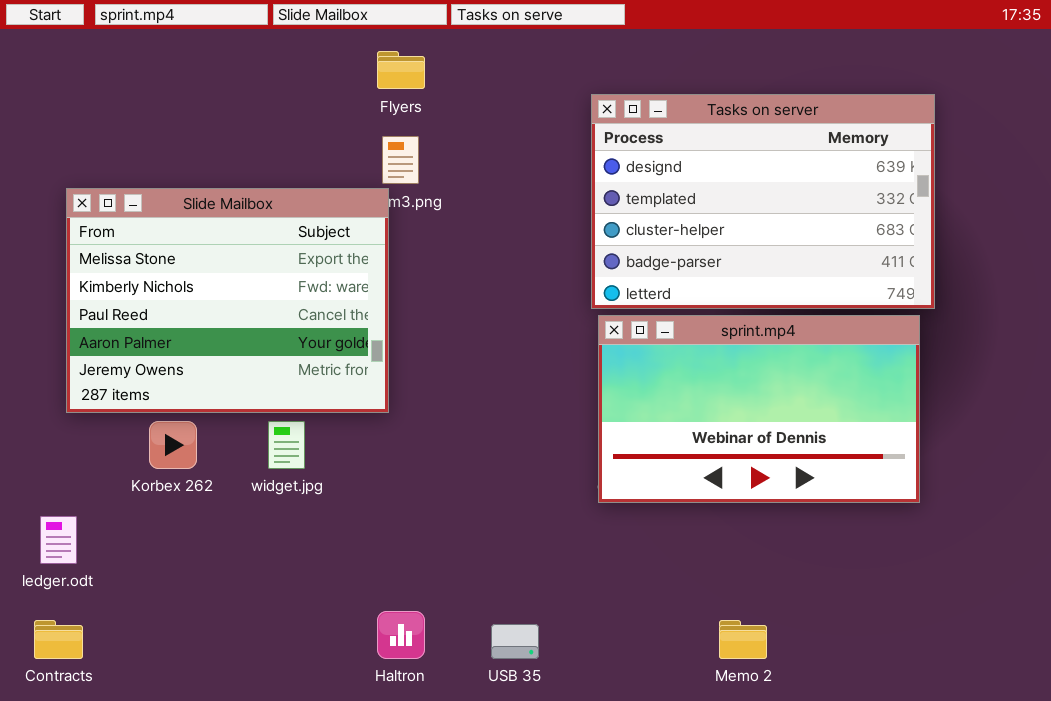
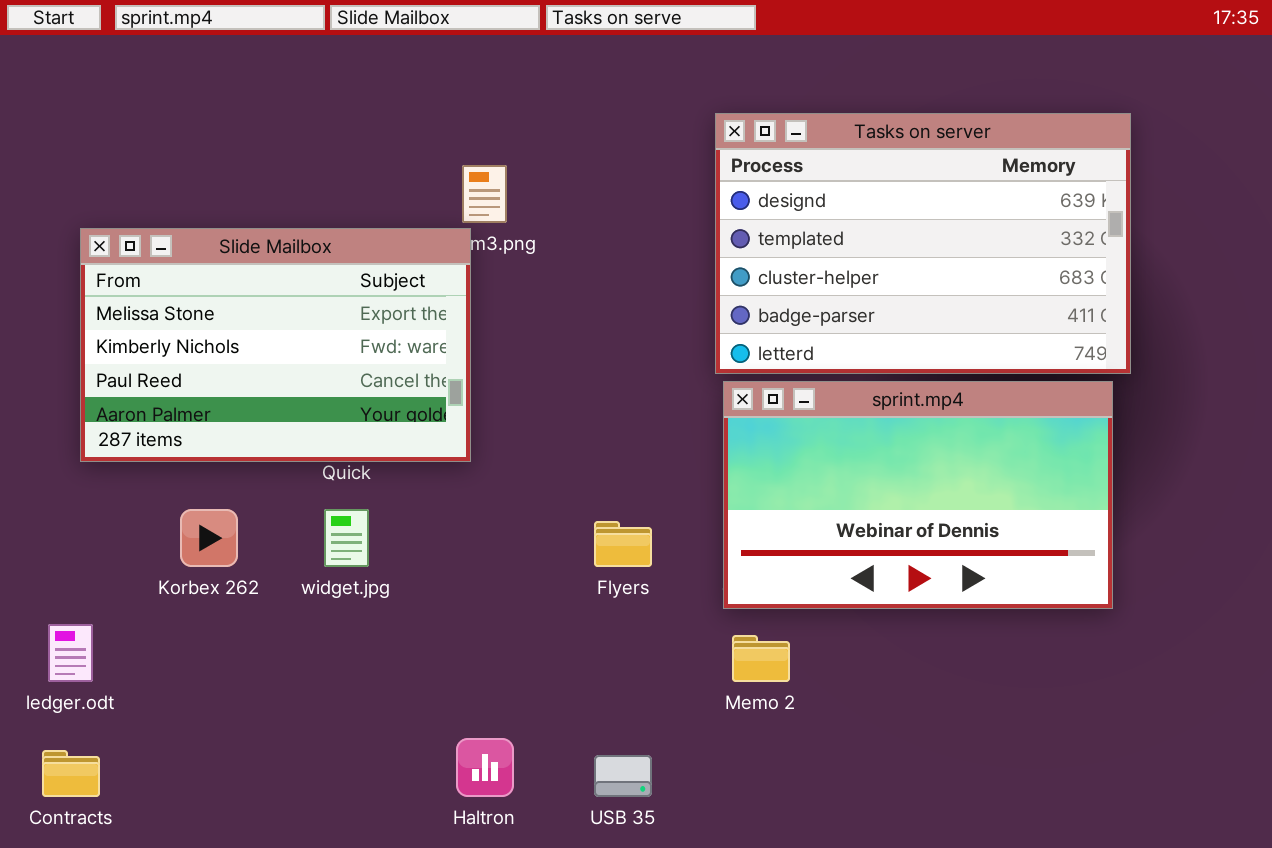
Flyers: [377,51,425,89] -> [594,521,652,567], moved
Slide Mailbox: [66,188,389,413] -> [80,228,471,462], resized
Memo 2: [719,620,767,659] -> [732,635,790,682], moved

